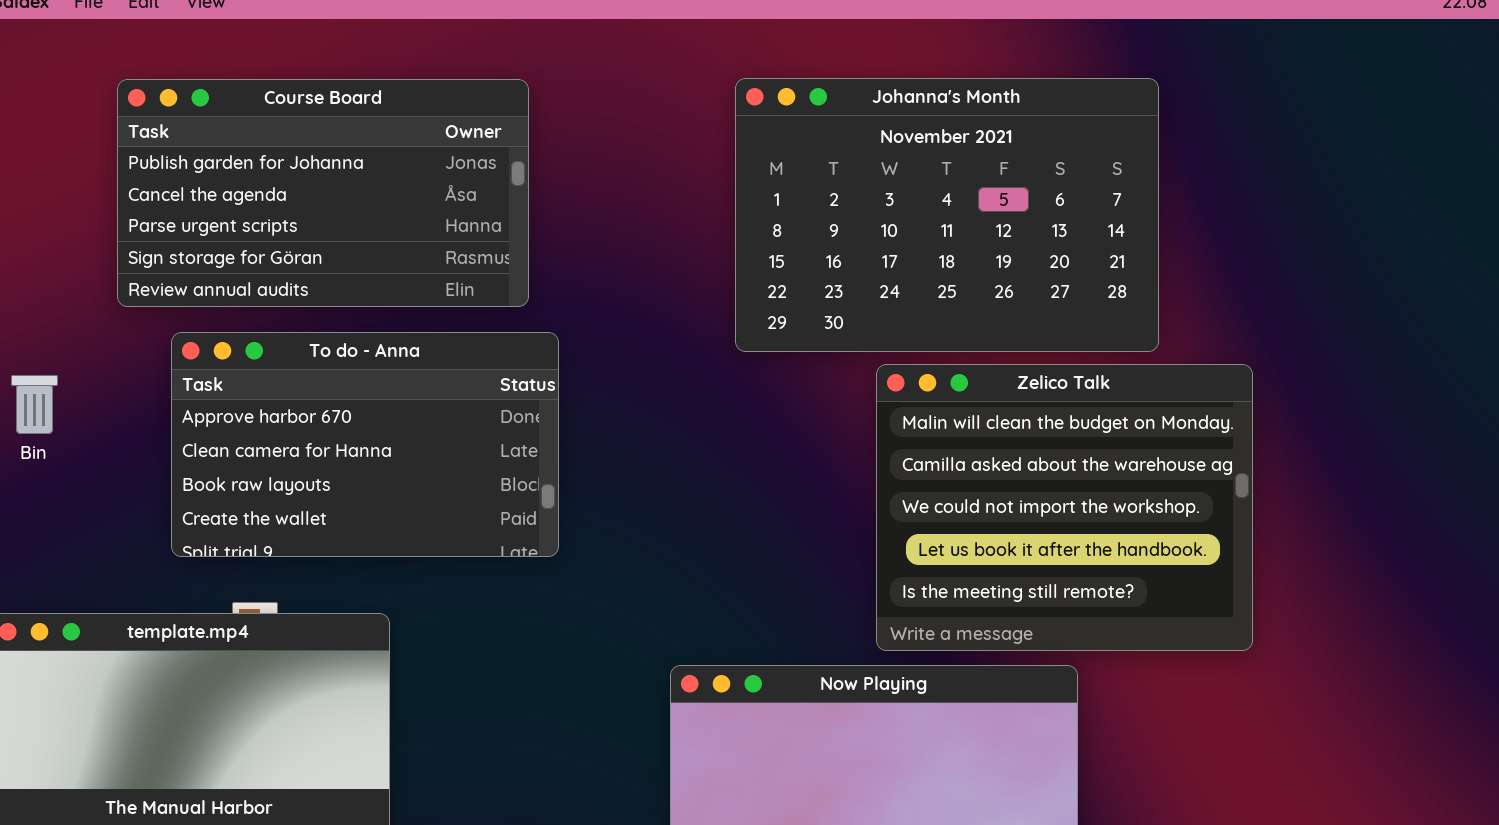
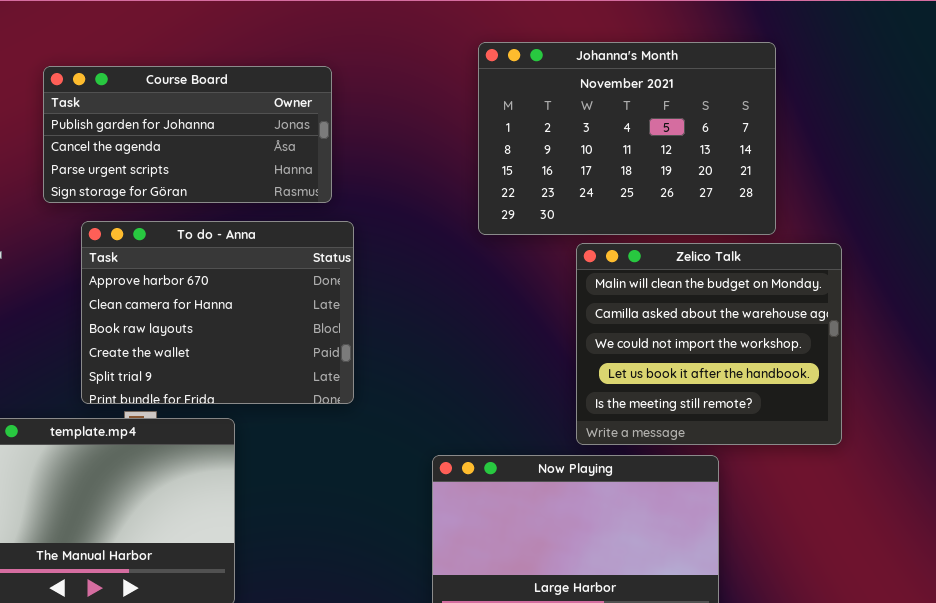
Course Board: [117,79,529,307] -> [43,66,332,203], resized
To do - Anna: [171,332,559,557] -> [81,221,354,404], resized

